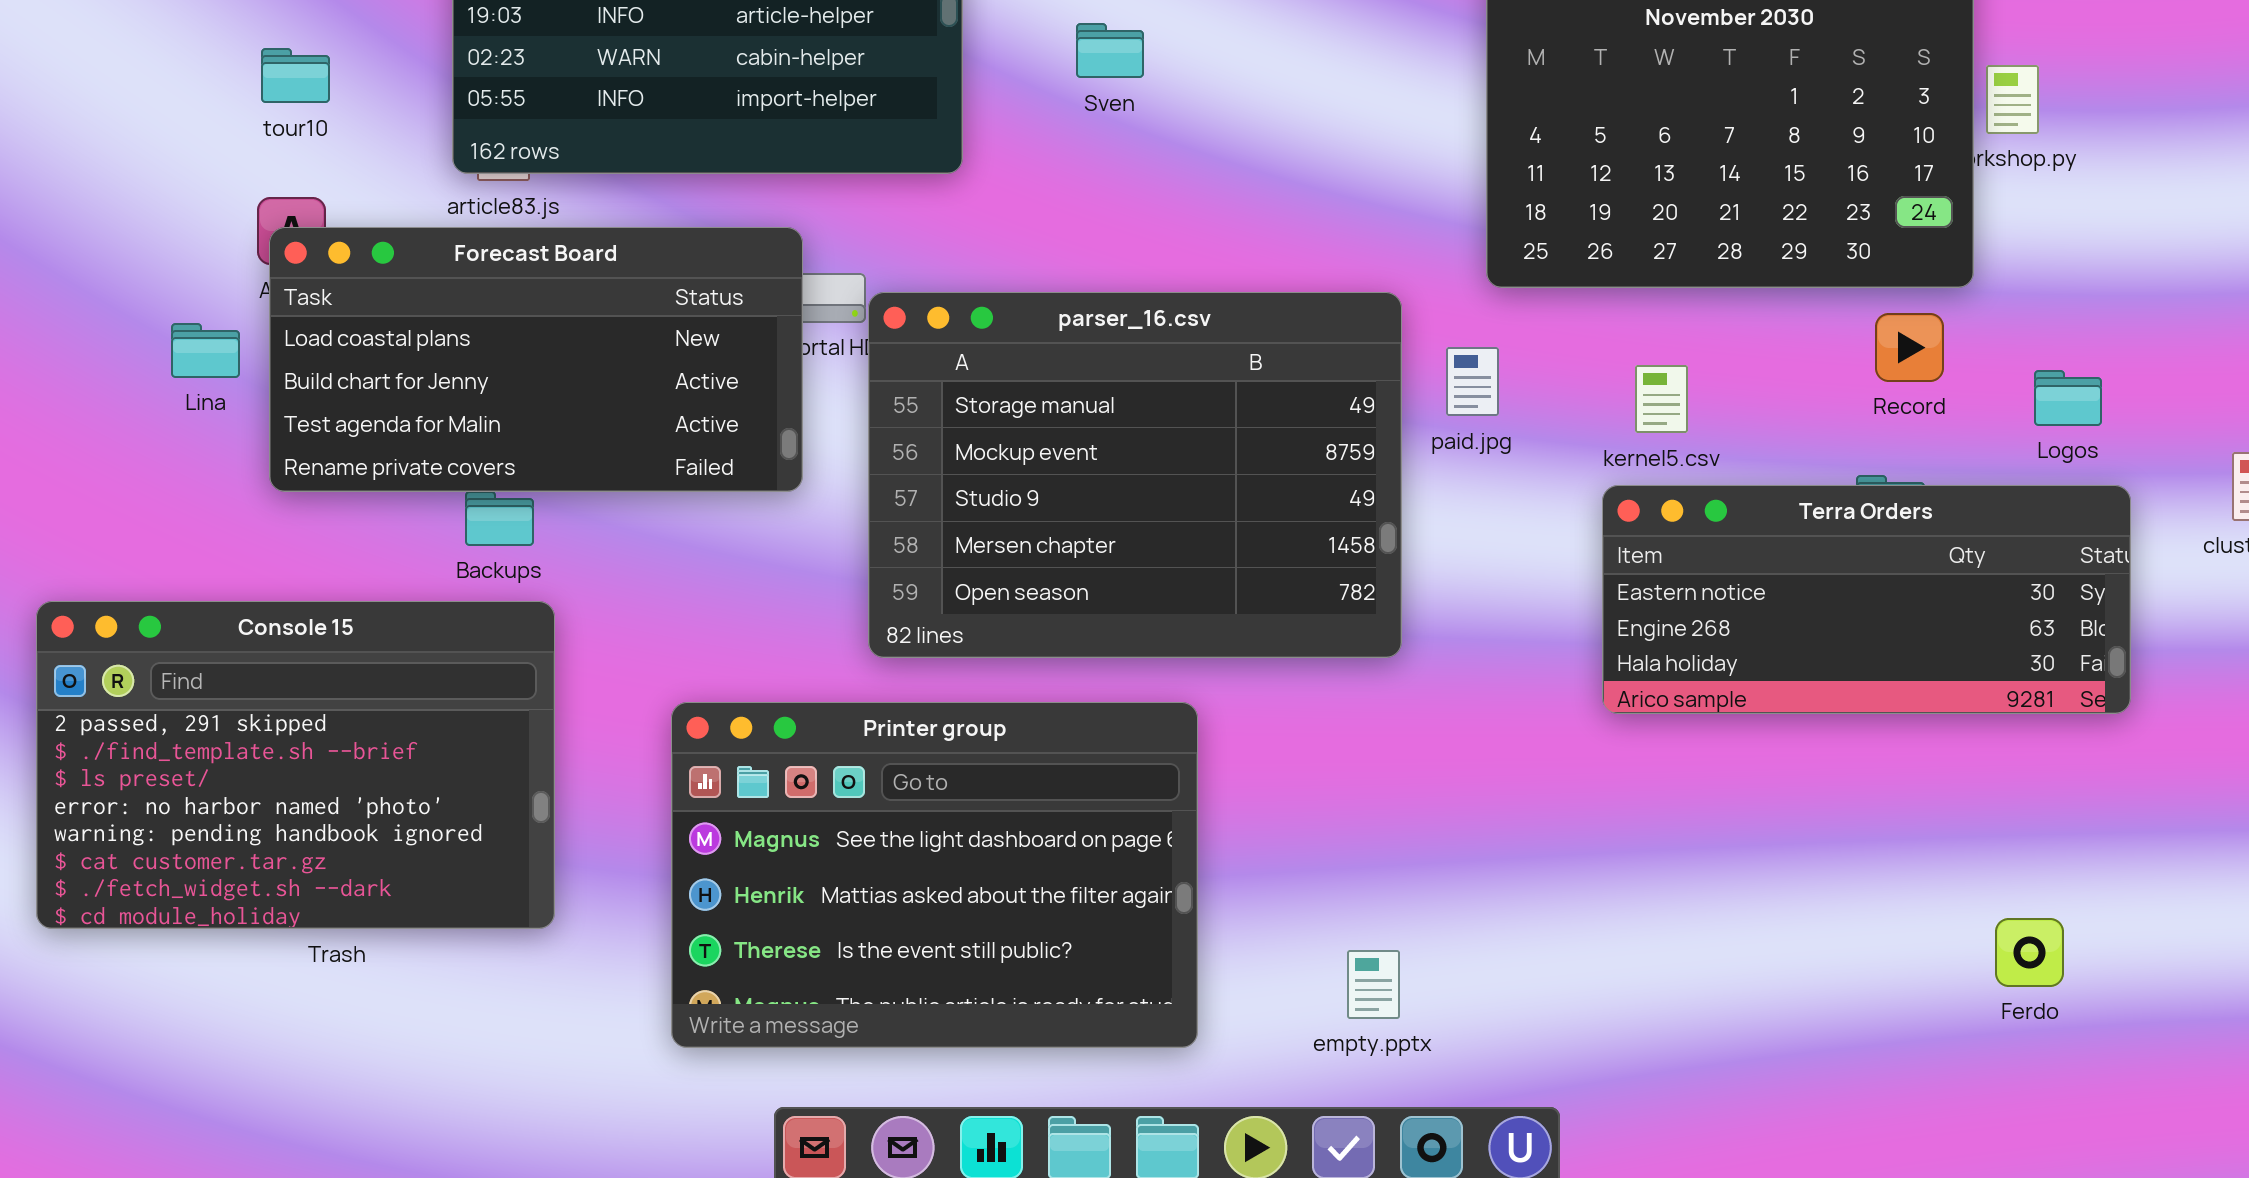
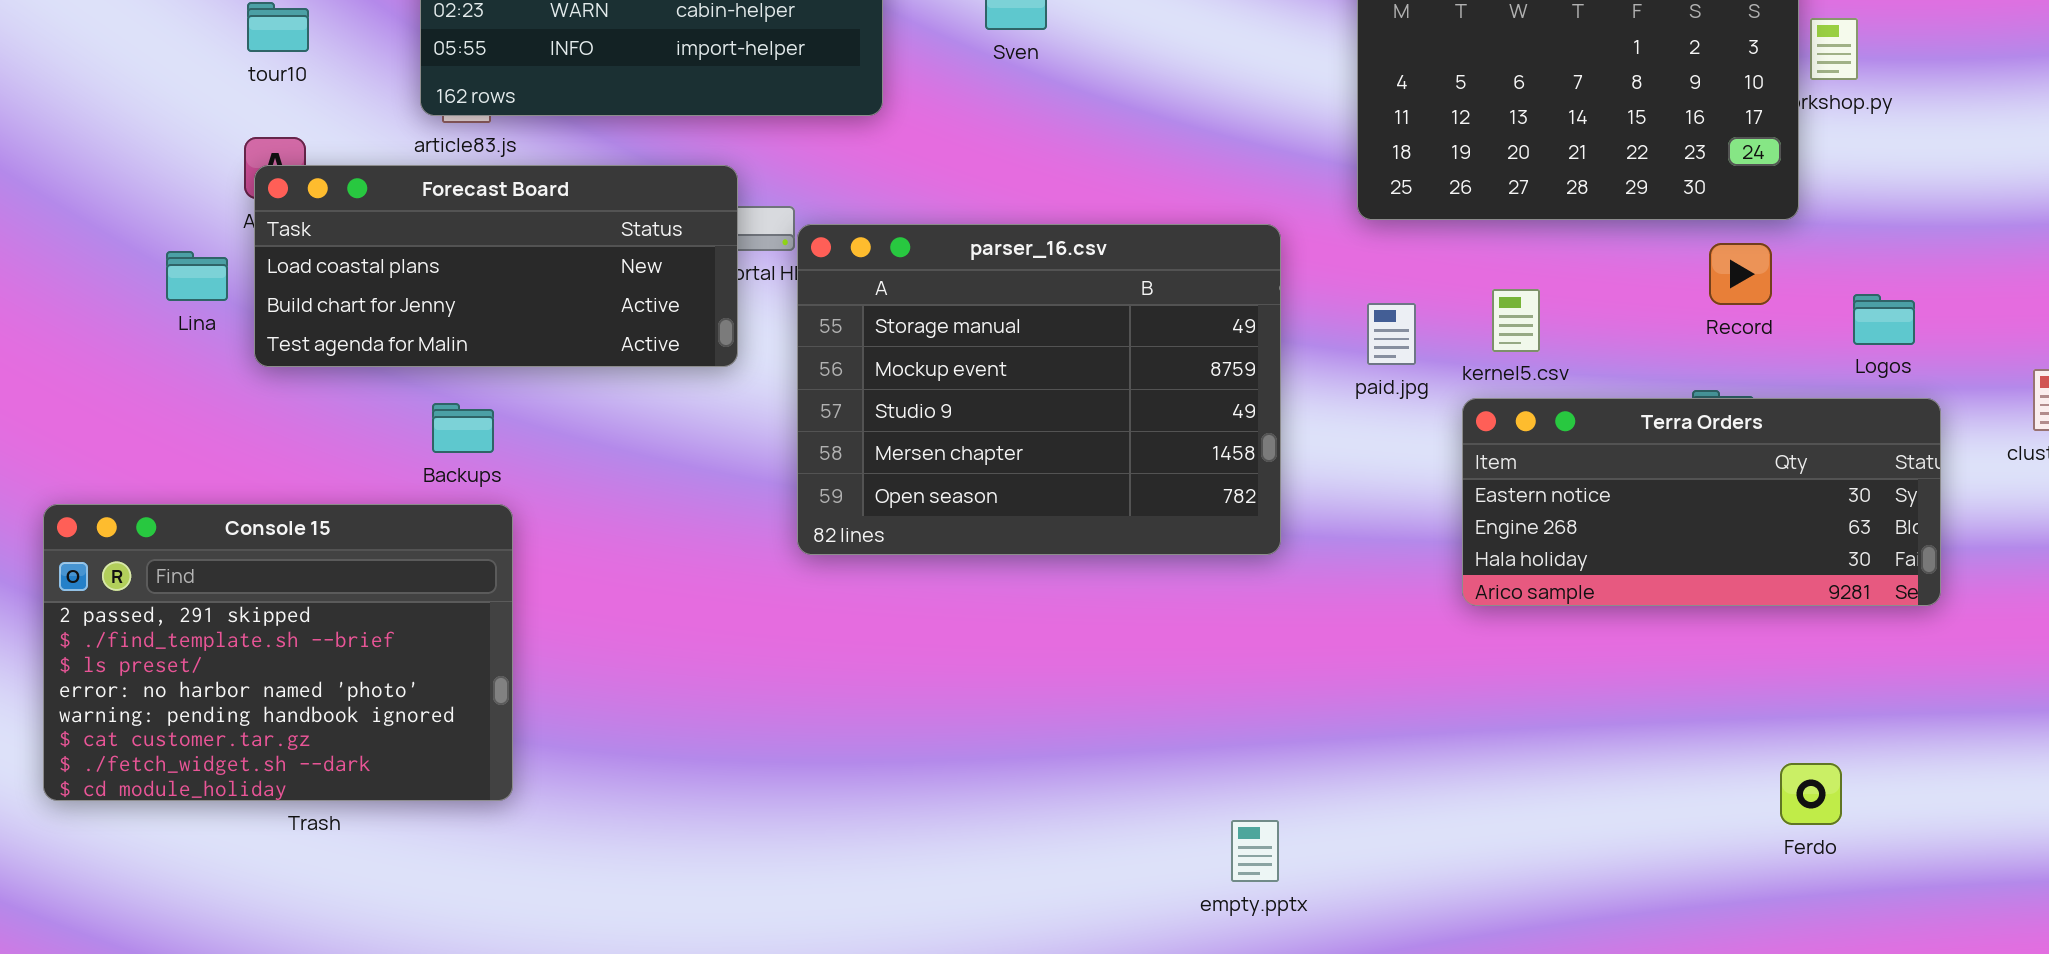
Forecast Board: [269,227,803,492] -> [254,165,738,367], resized
paid.jpg: [1446,347,1499,416] -> [1367,303,1416,365], moved
Printer group: [671,702,1198,1048] -> none, closed
Ferdo: [1995,918,2064,987] -> [1780,763,1842,825], moved

